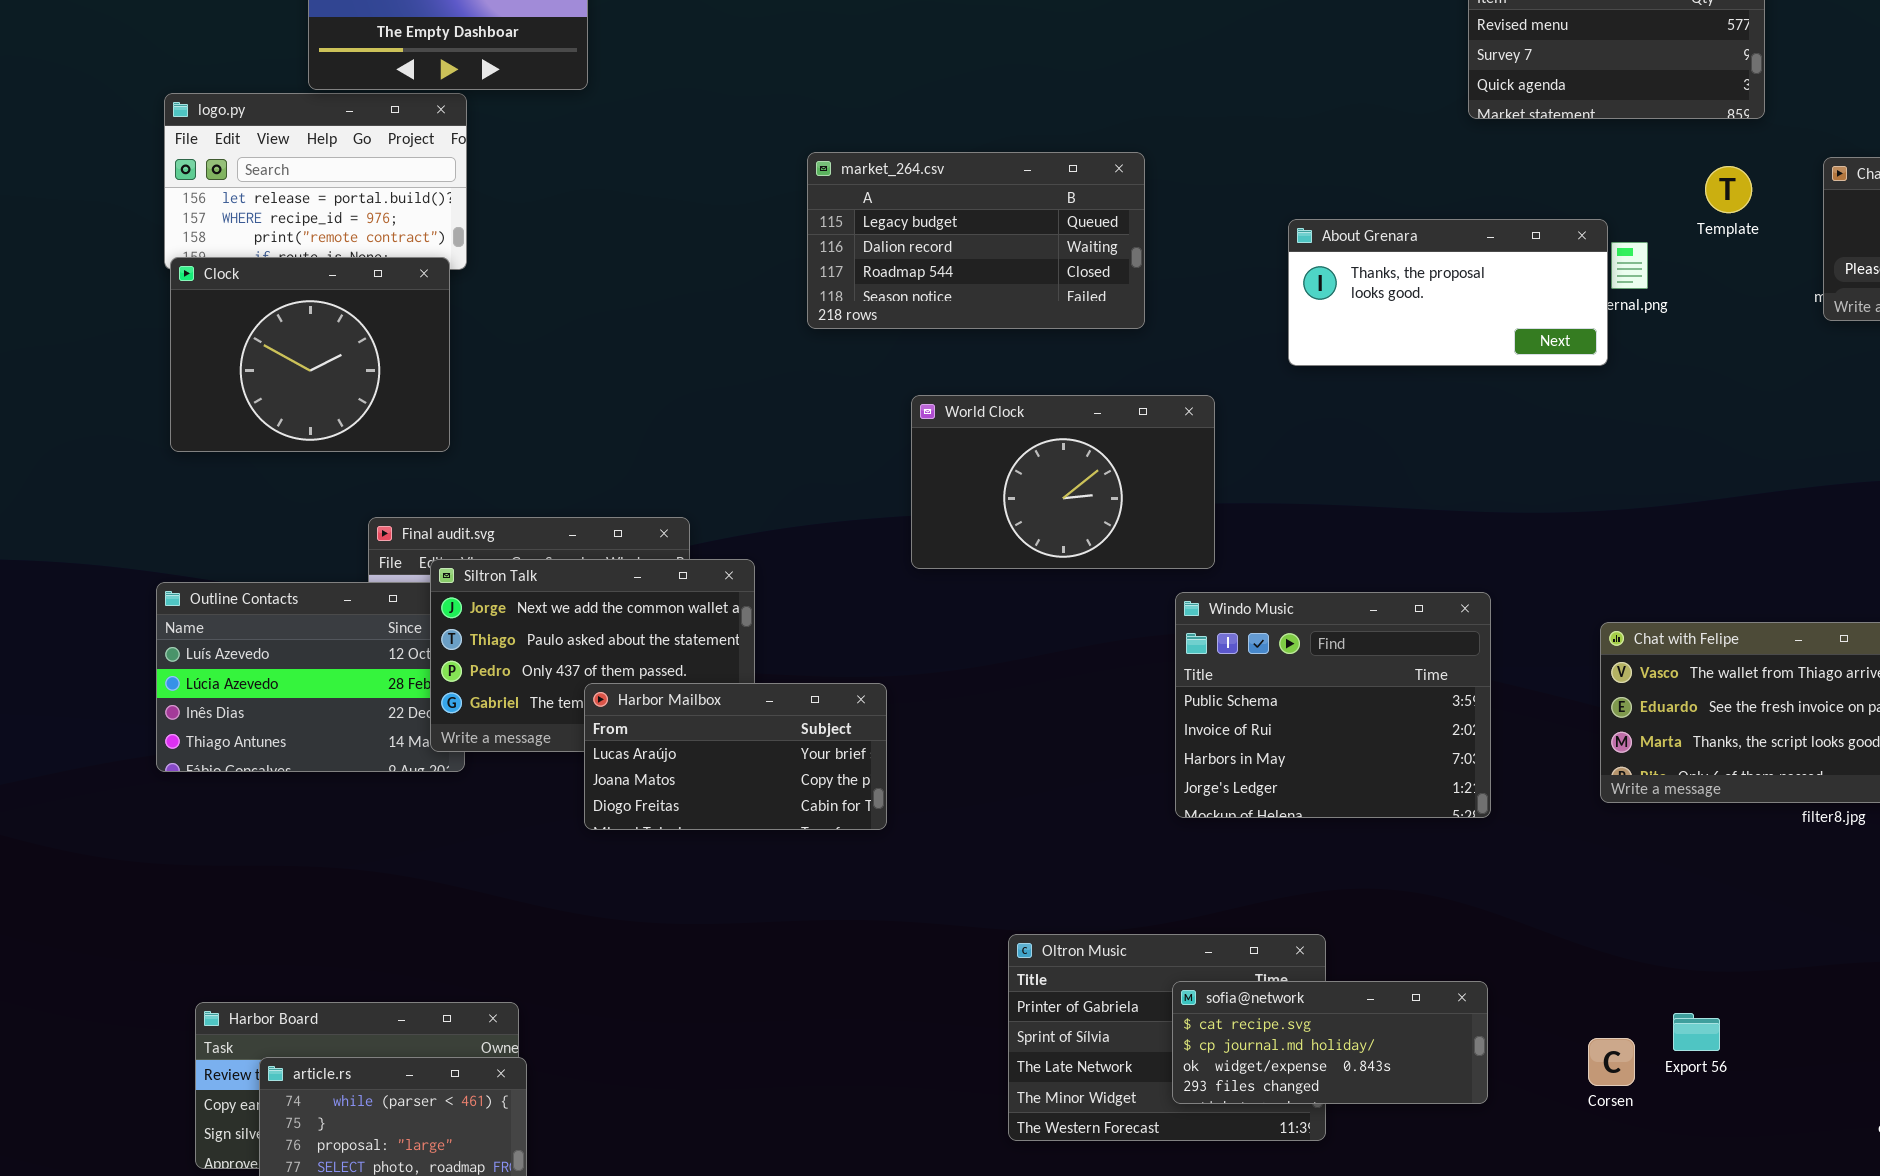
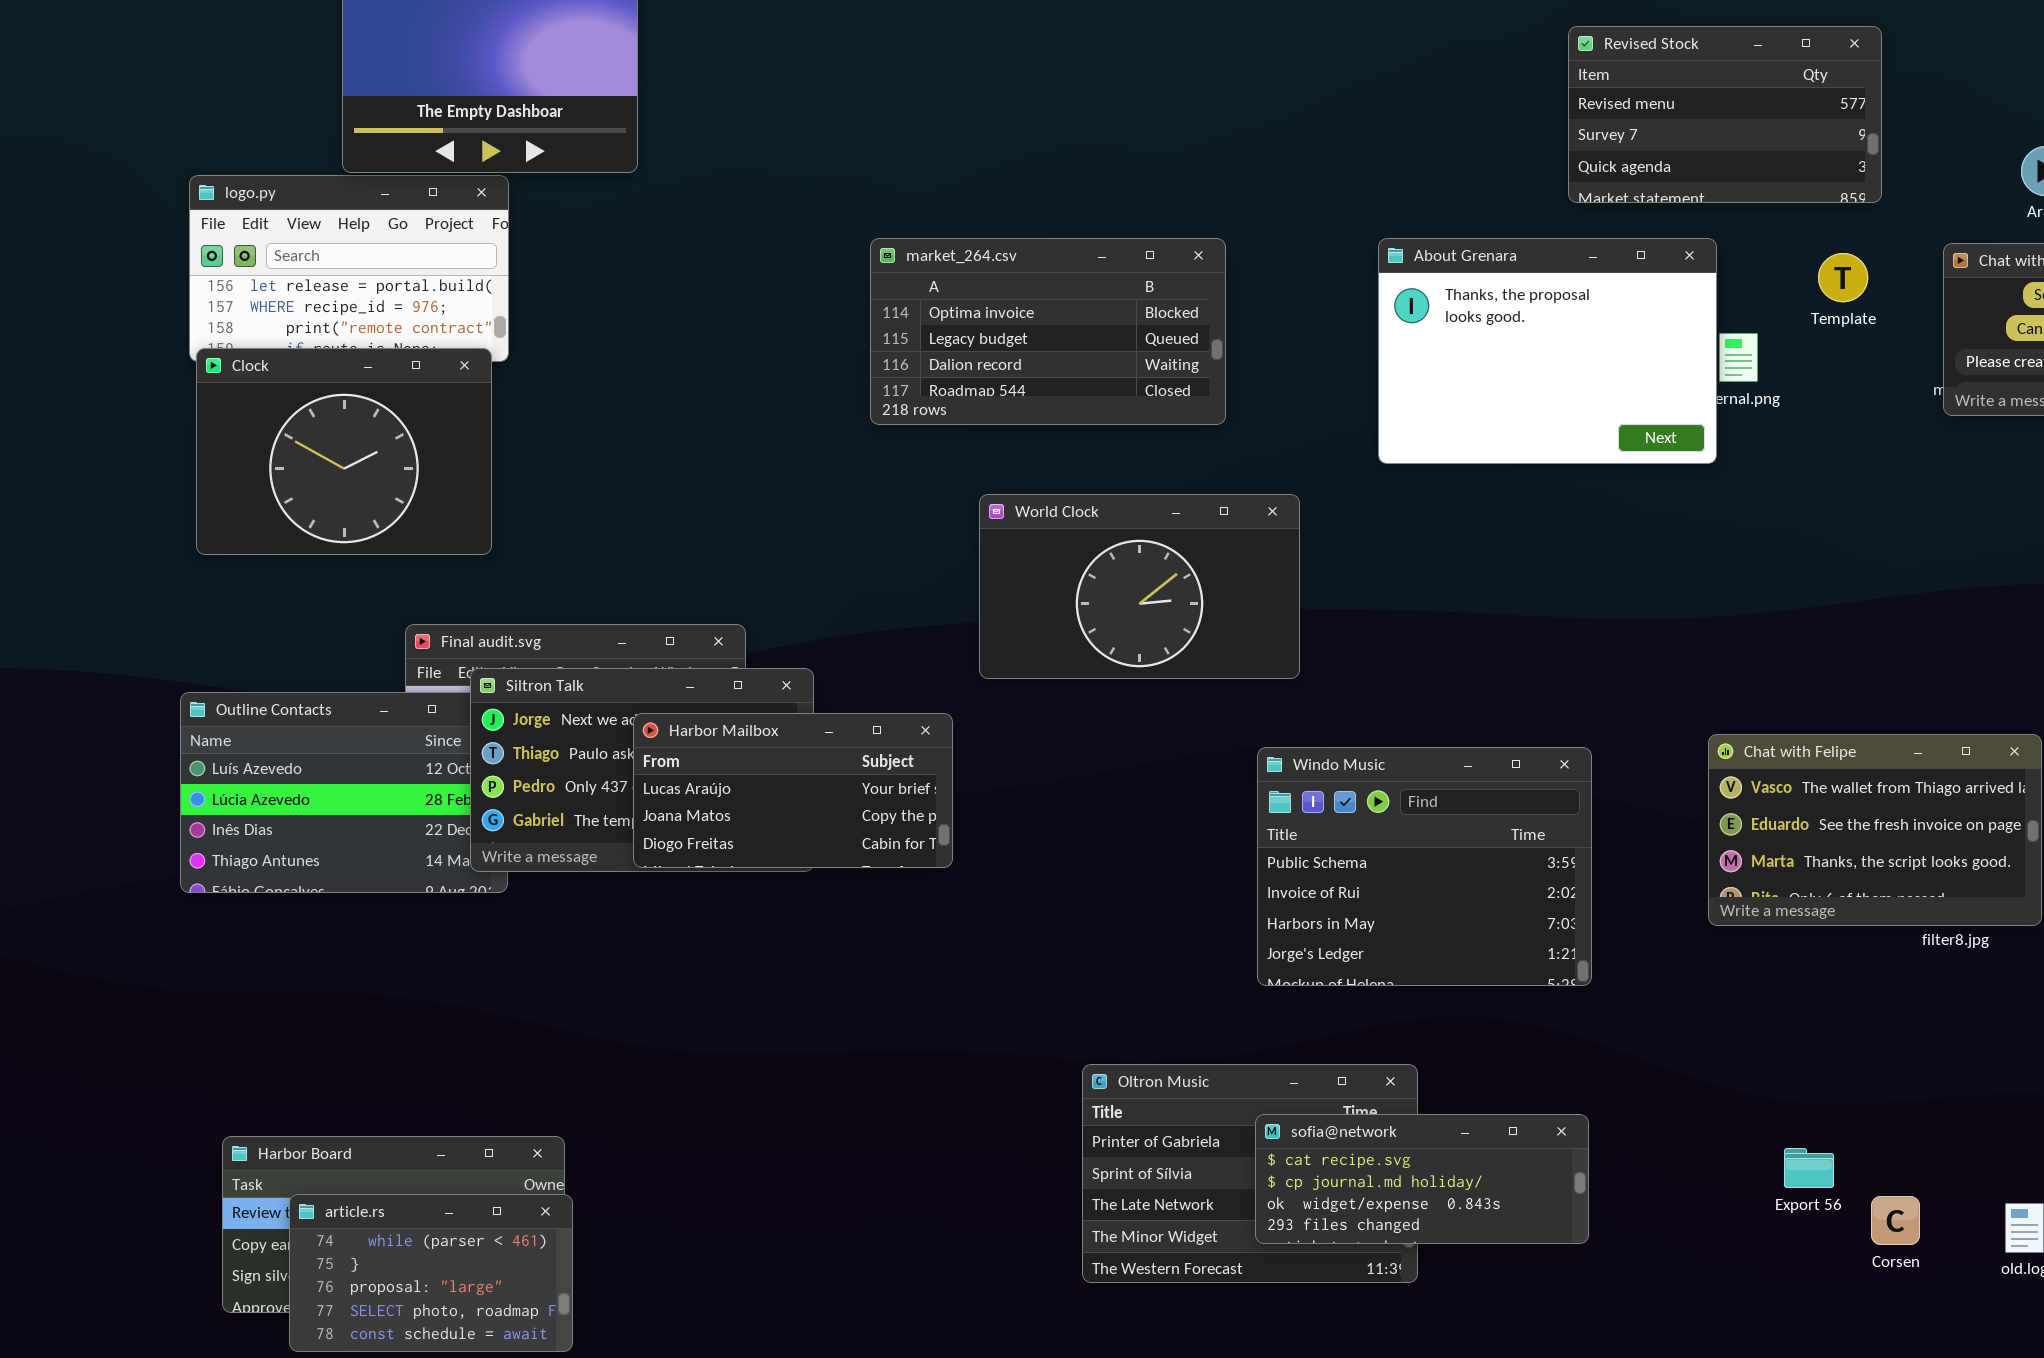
market_264.csv: [807,152,1145,329] -> [870,238,1226,425], scrolled up 1 row
About Grenara: [1288,219,1608,366] -> [1378,238,1717,464], resized
Windo Music: [1175,592,1491,818] -> [1257,747,1592,986], moved
Harbor Mailbox: [584,683,887,830] -> [633,713,953,868], moved
Corsen: [1588,1038,1635,1086] -> [1871,1196,1920,1245], moved

